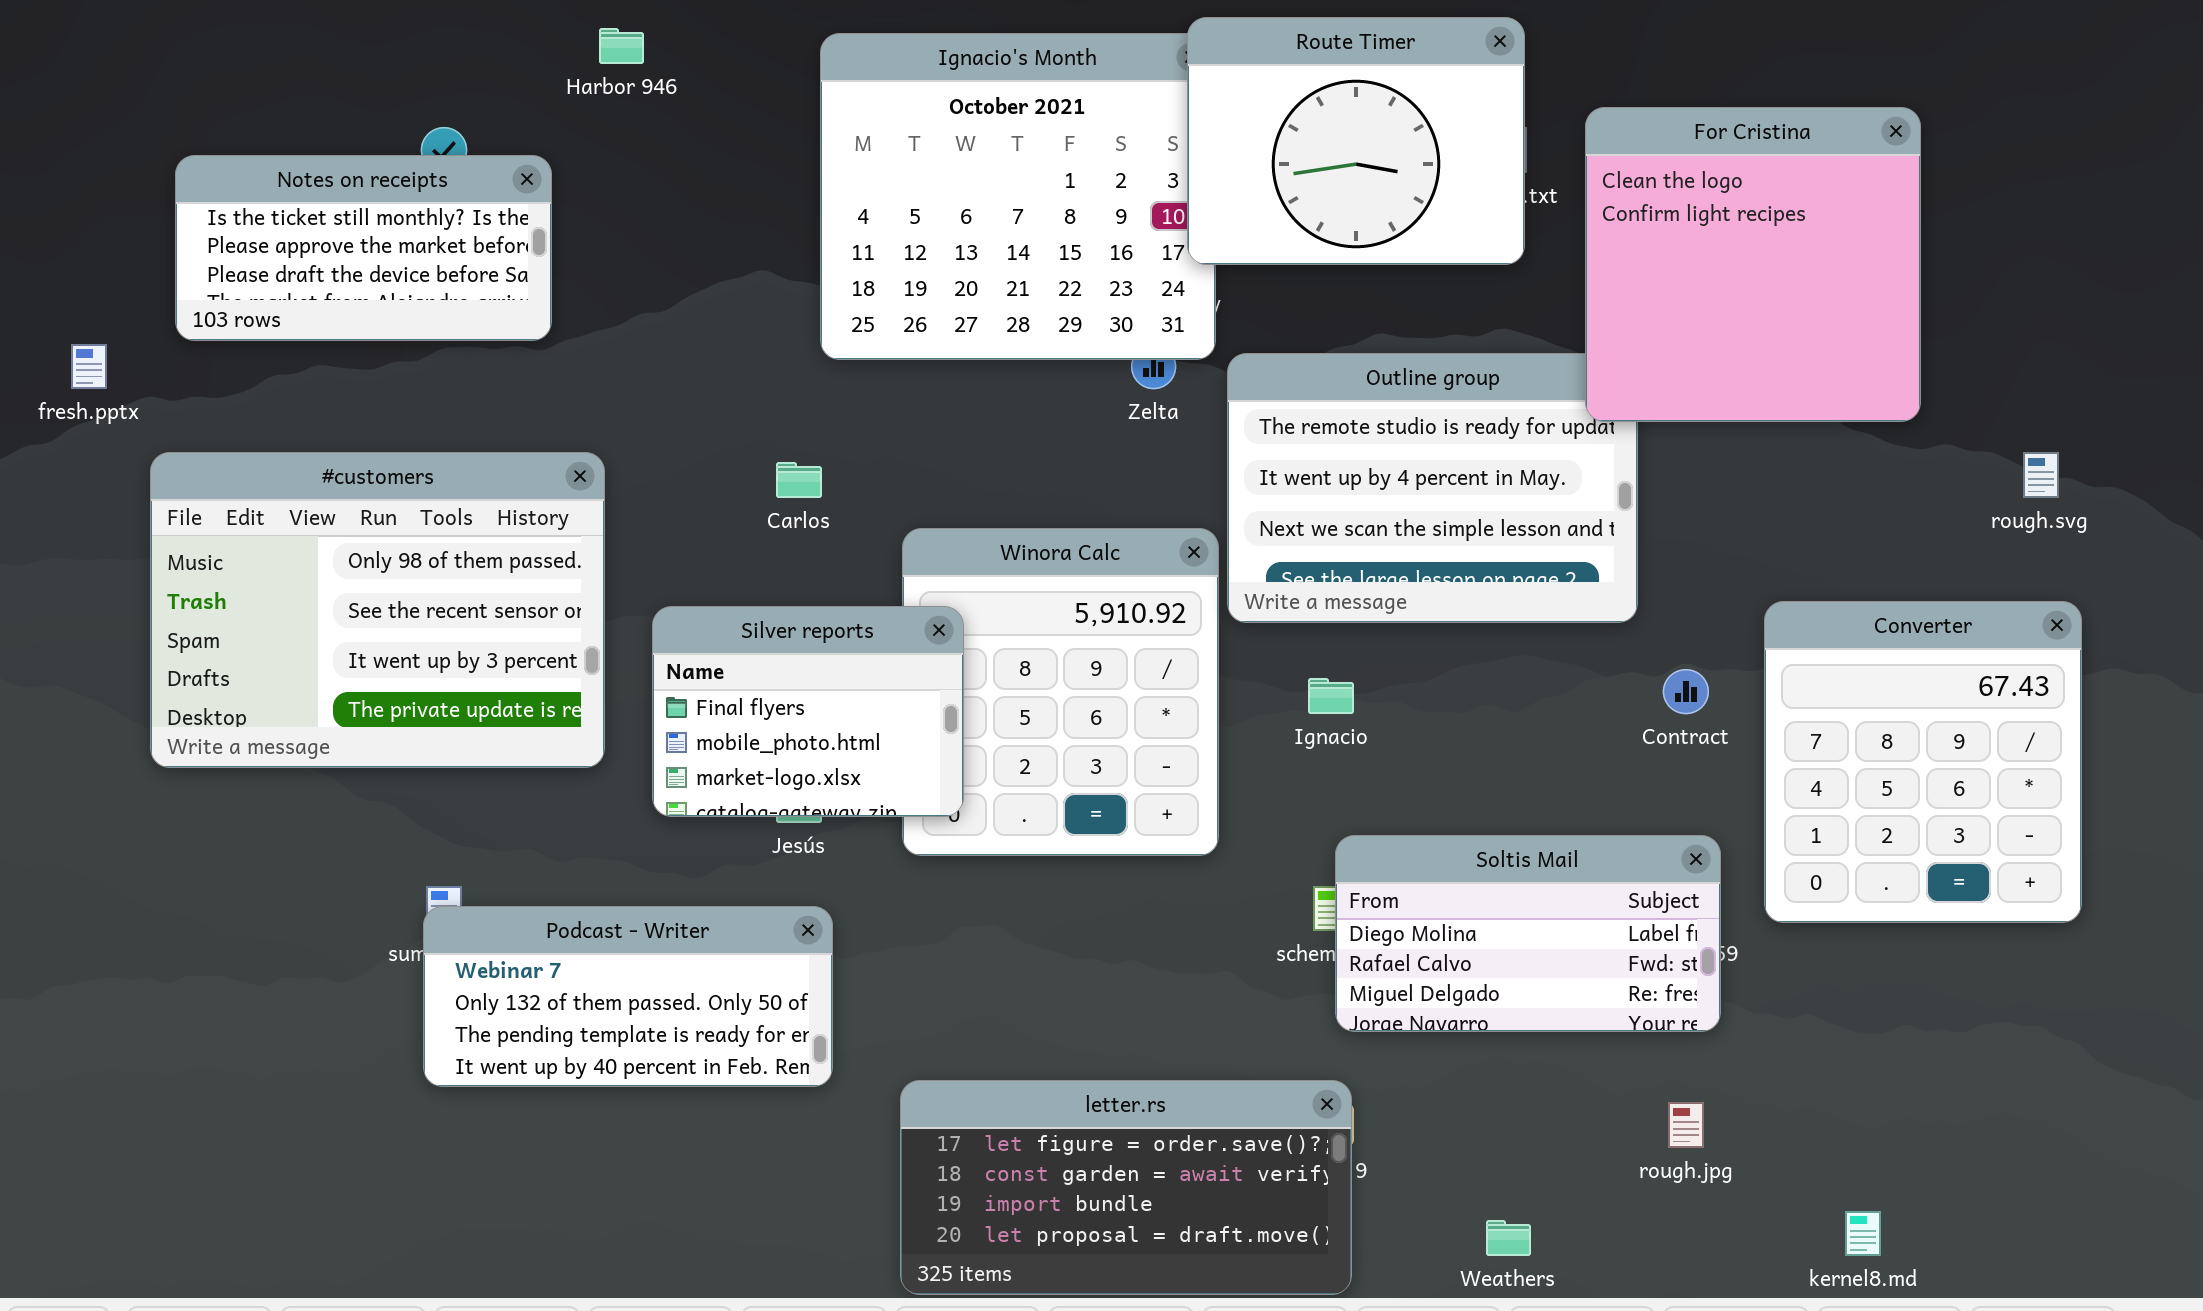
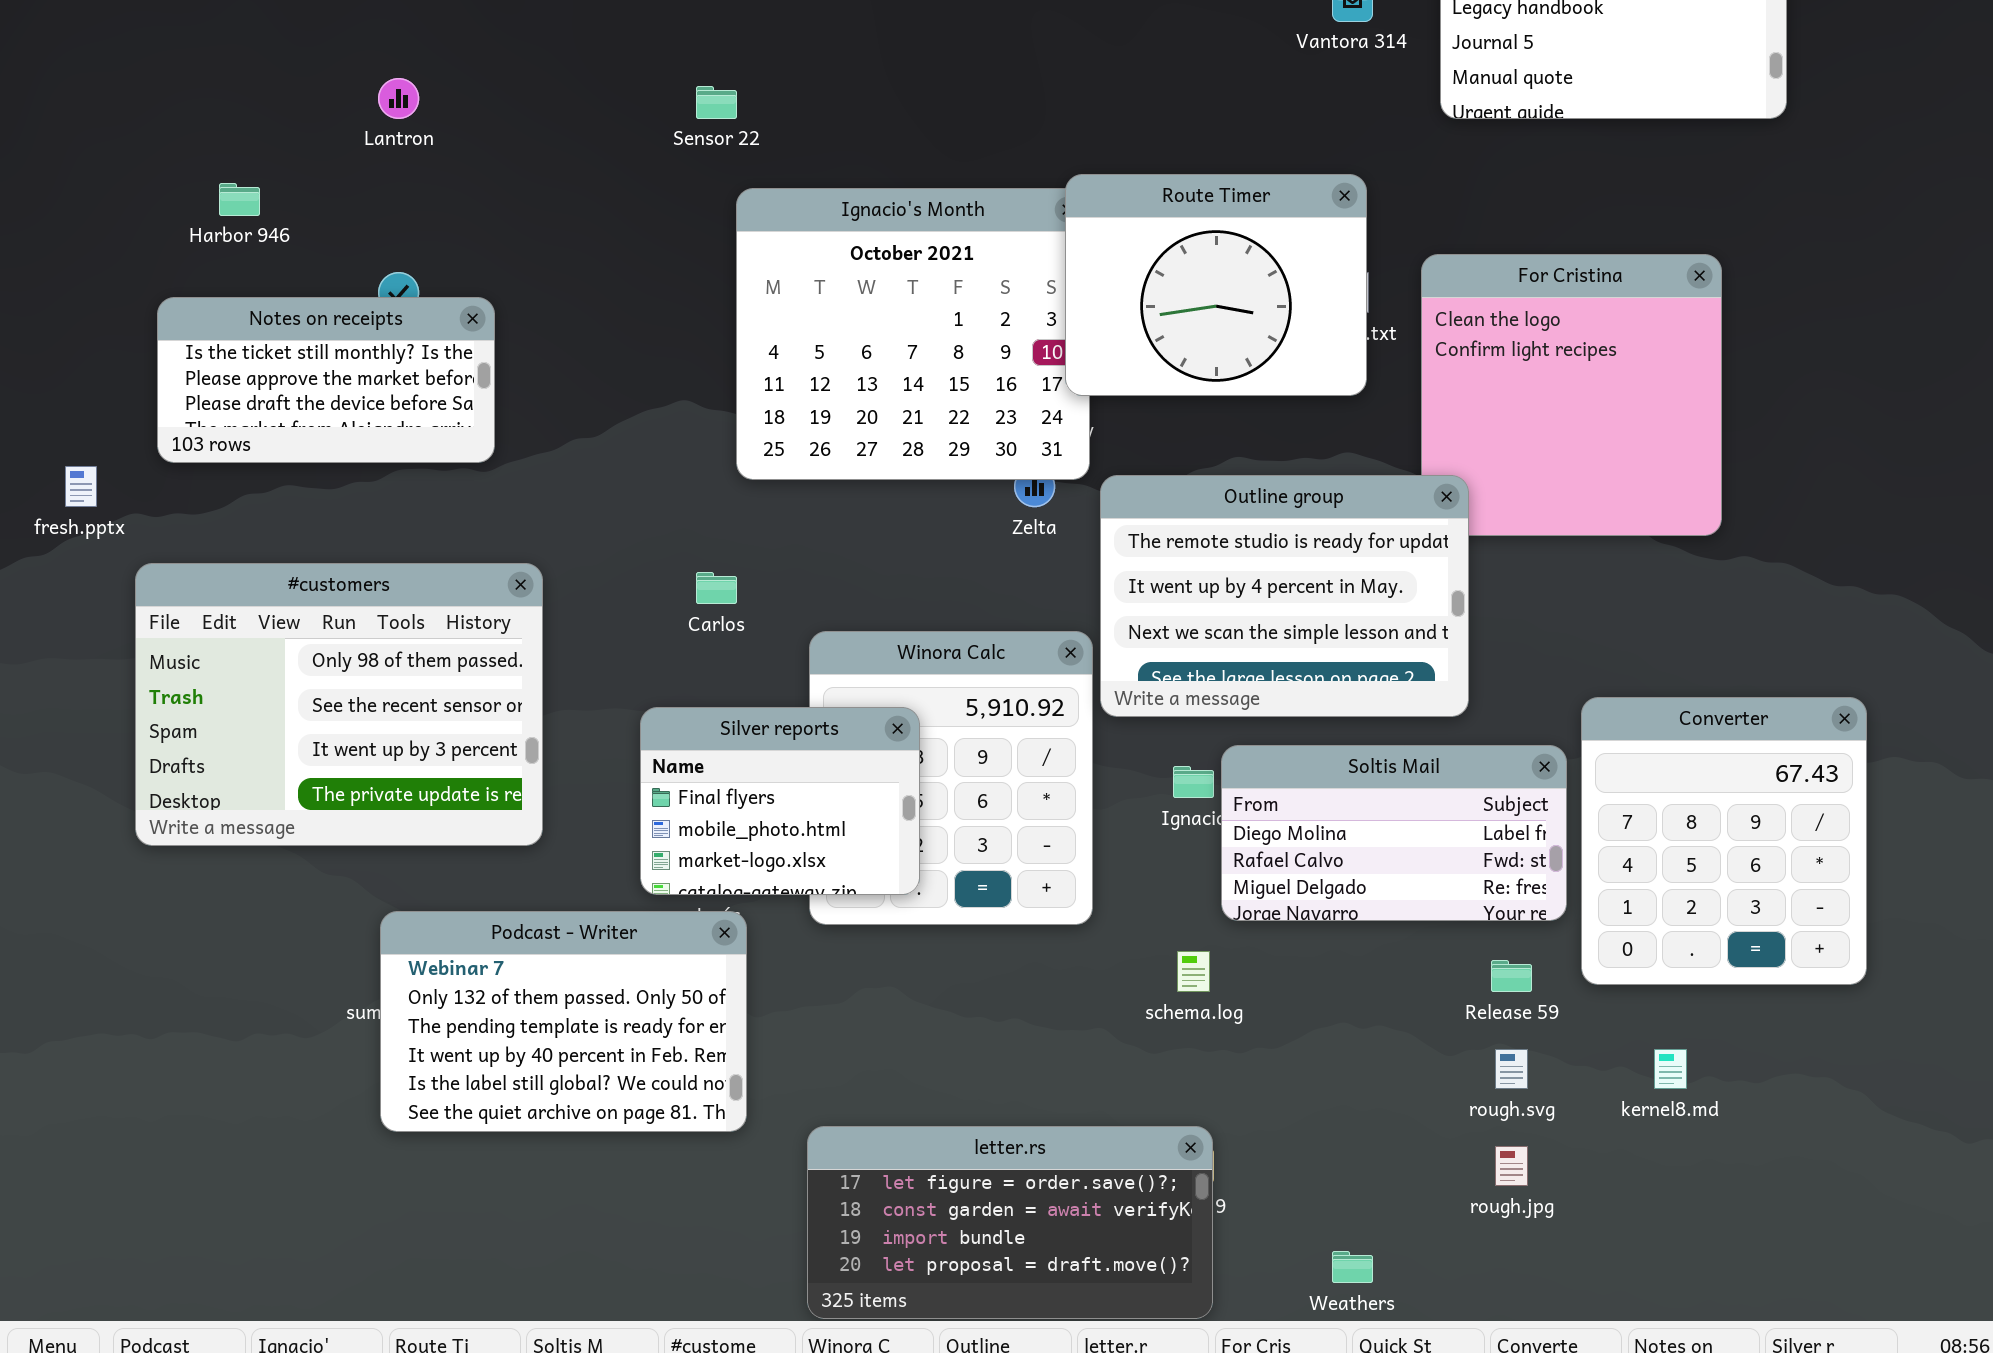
Harbor 946: [599,28,644,64] -> [219,183,260,216], moved
Outline group: [1227,353,1638,623] -> [1100,475,1469,717], raised
rough.svg: [2023,452,2059,498] -> [1495,1049,1528,1089], moved
Silver reports: [652,606,964,817] -> [640,707,920,895], moved
Soltis Mail: [1335,835,1721,1032] -> [1221,745,1567,921], moved
Podcast - Writer: [423,906,833,1087] -> [380,911,747,1132], resized
kernel8.md: [1845,1211,1881,1256] -> [1654,1049,1687,1089], moved

